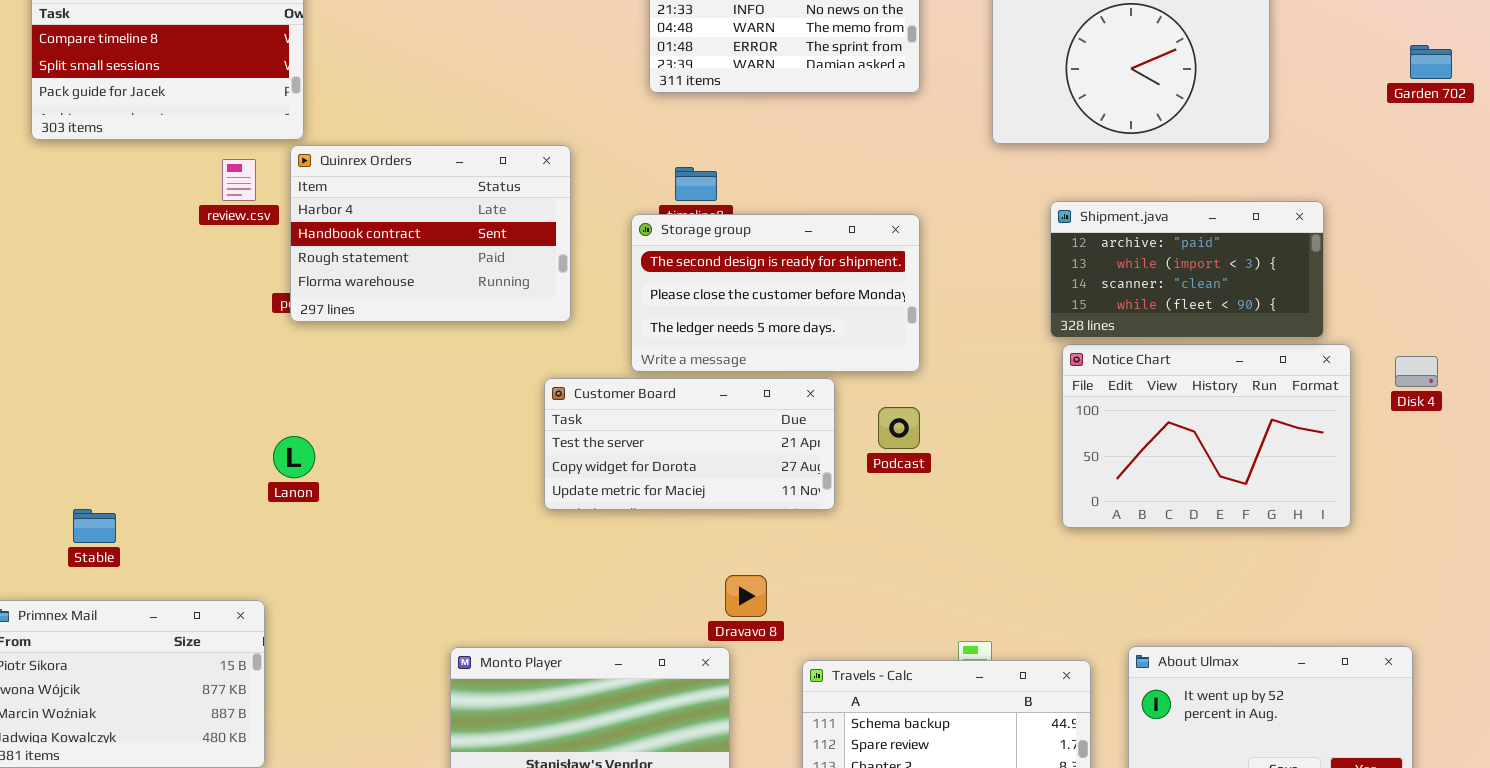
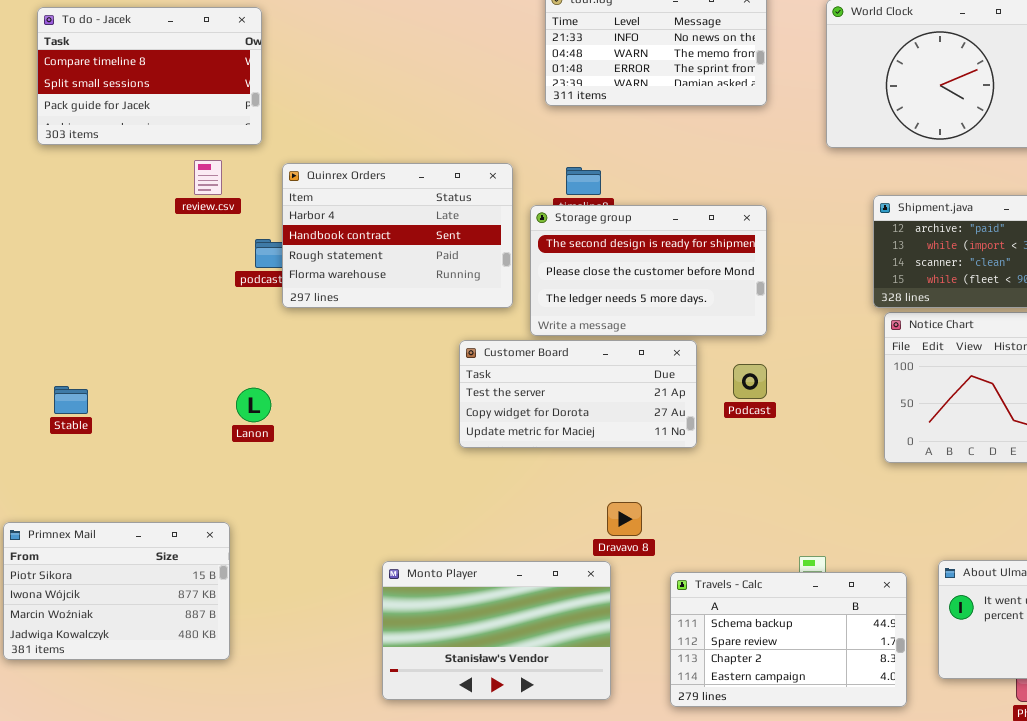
Quinrex Orders: [290,145,571,322] -> [282,163,513,308], moved
Stable: [73,509,116,543] -> [54,386,88,414], moved

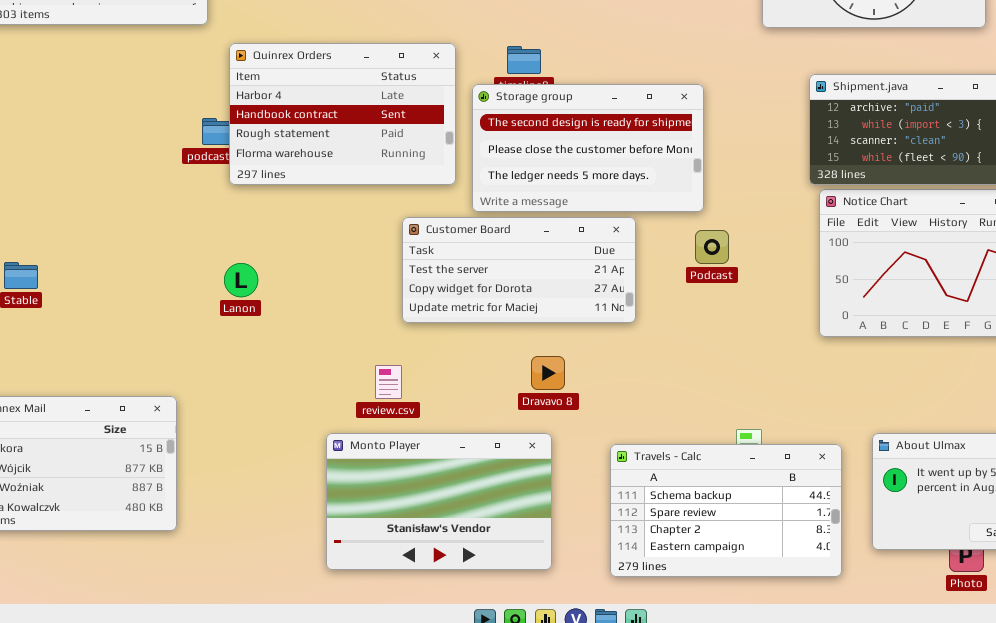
review.csv: [194,160,222,195] -> [375,365,402,399], moved
Podcast: [733,364,767,399] -> [695,230,729,264], moved
Lanon: [236,388,271,422] -> [224,263,258,297], moved
Dravavo 8: [607,502,642,536] -> [531,356,565,390], moved

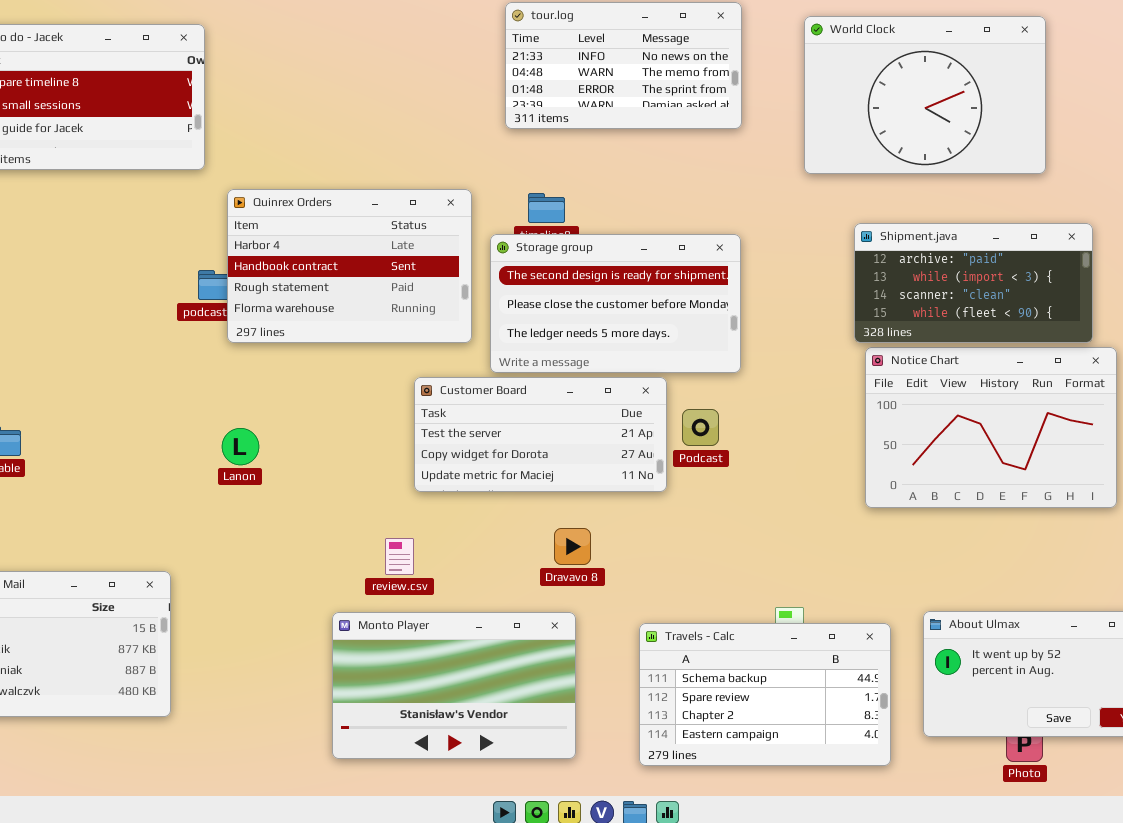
Podcast: [695,230,729,264] -> [682,409,719,446], moved

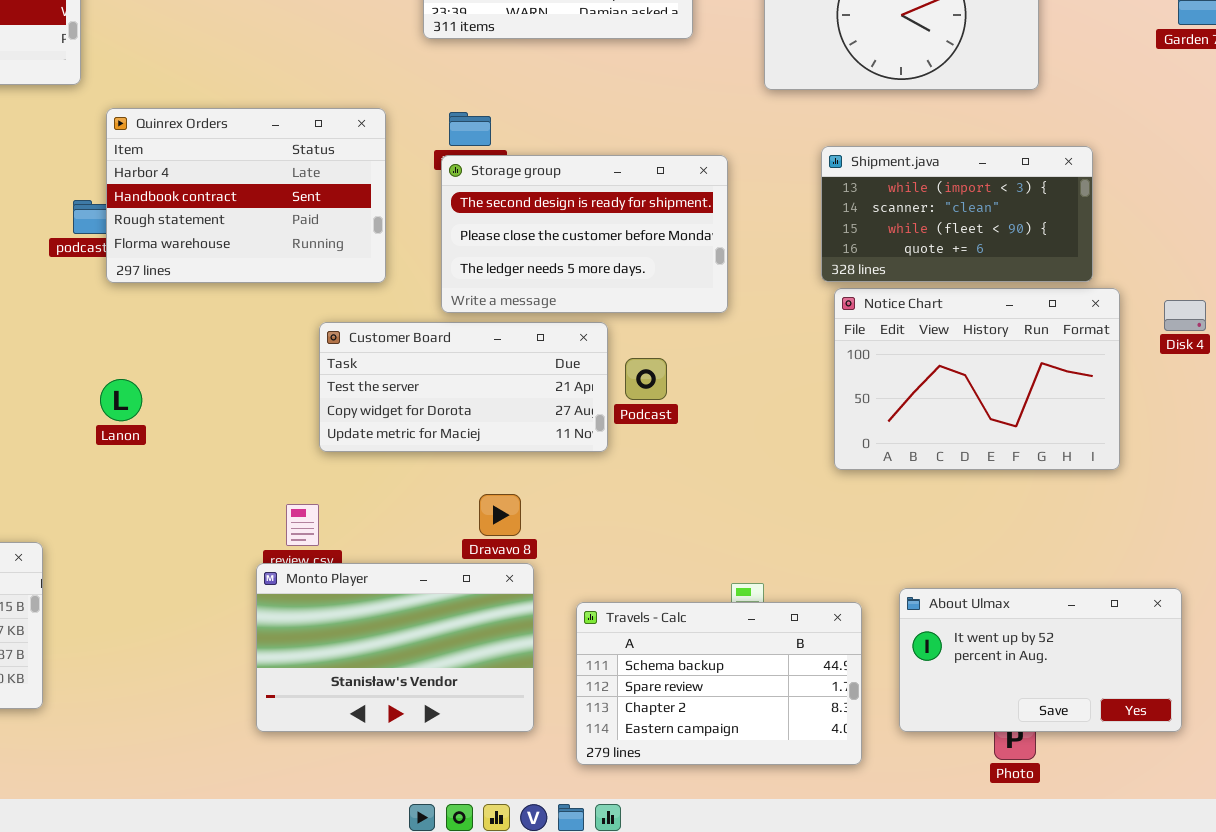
Shipment.java: [854,223,1093,343] -> [821,146,1093,282], scrolled down 1 row
Storage group: [490,234,741,373] -> [441,155,728,313], moved
Monto Player: [332,612,576,759] -> [256,563,534,732], moved

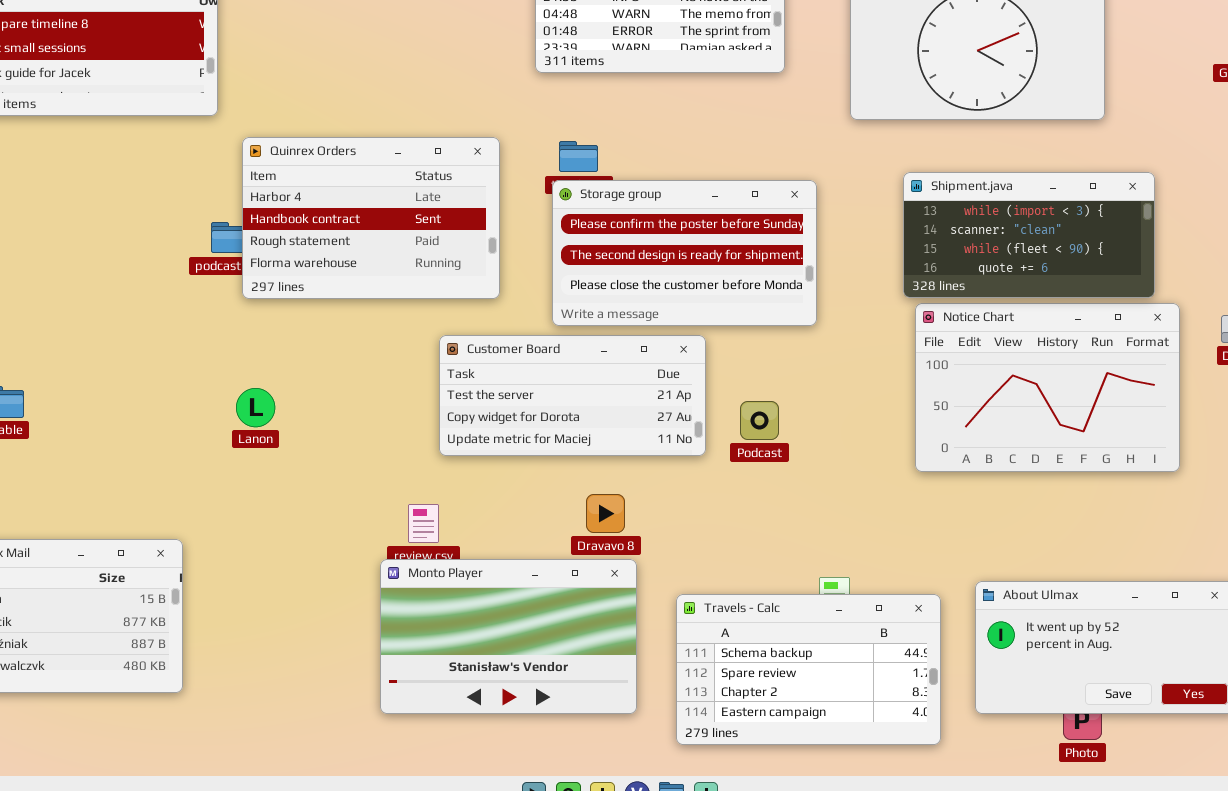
Storage group: [441,155,728,313] -> [552,180,817,326], scrolled up 1 row
Podcast: [625,358,667,400] -> [740,401,779,440], moved

